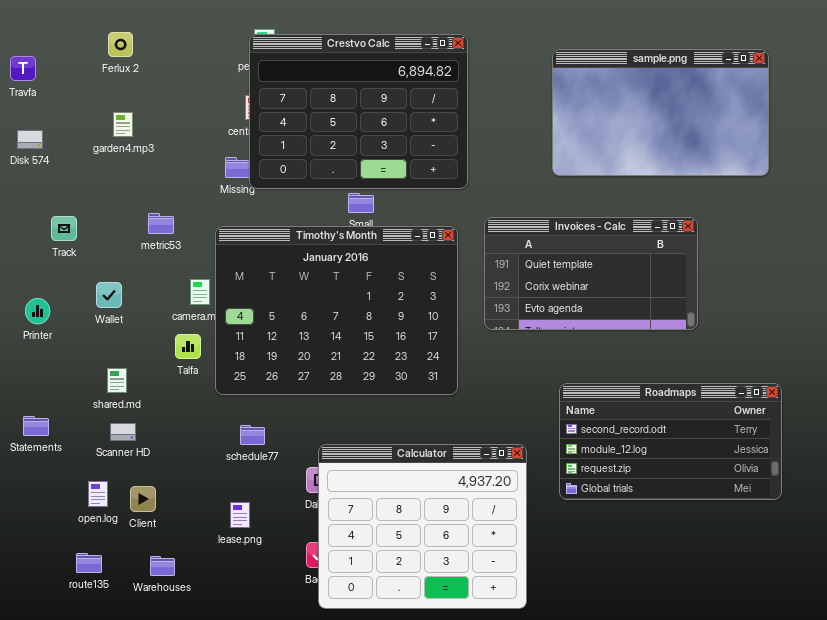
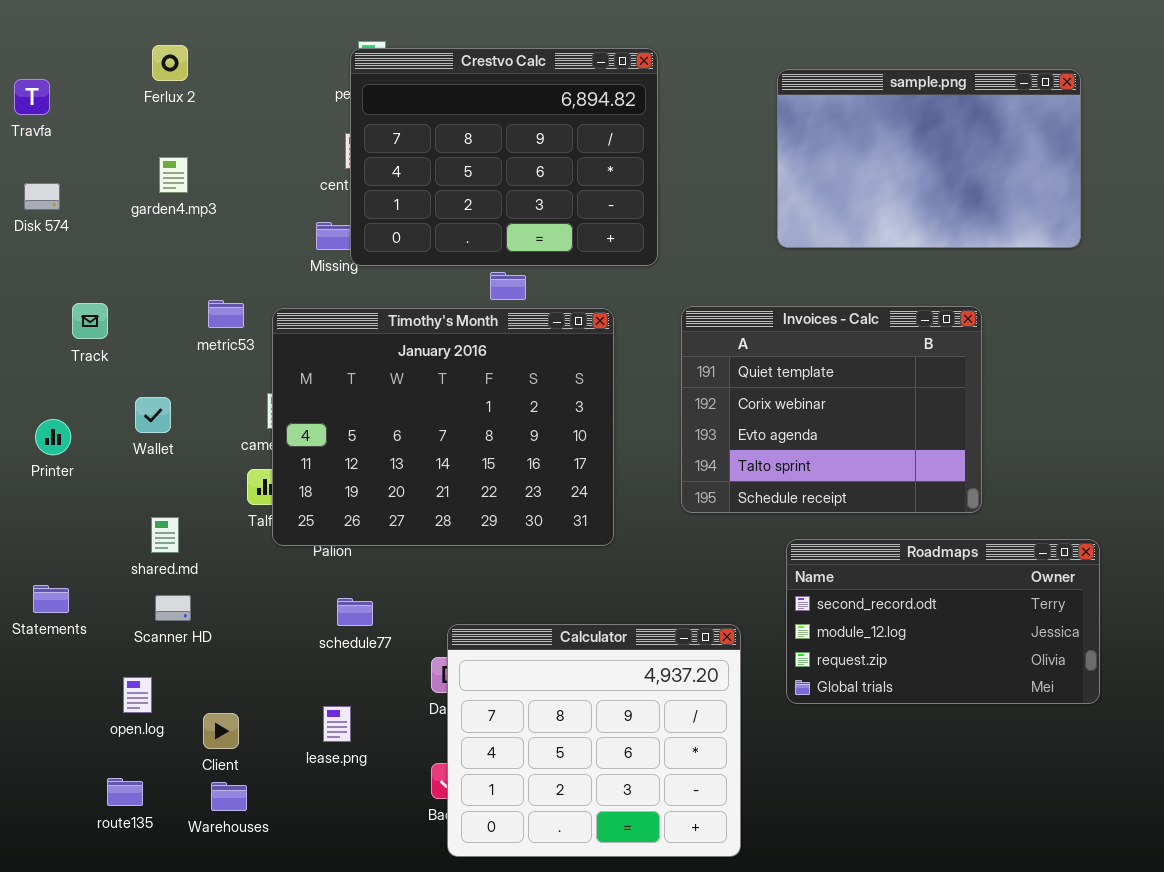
Invoices - Calc: [484,217,698,330] -> [681,306,982,513], resized
Timothy's Month: [215,226,458,395] -> [272,308,614,546], moved
Client: [130,486,156,512] -> [203,713,239,749], moved

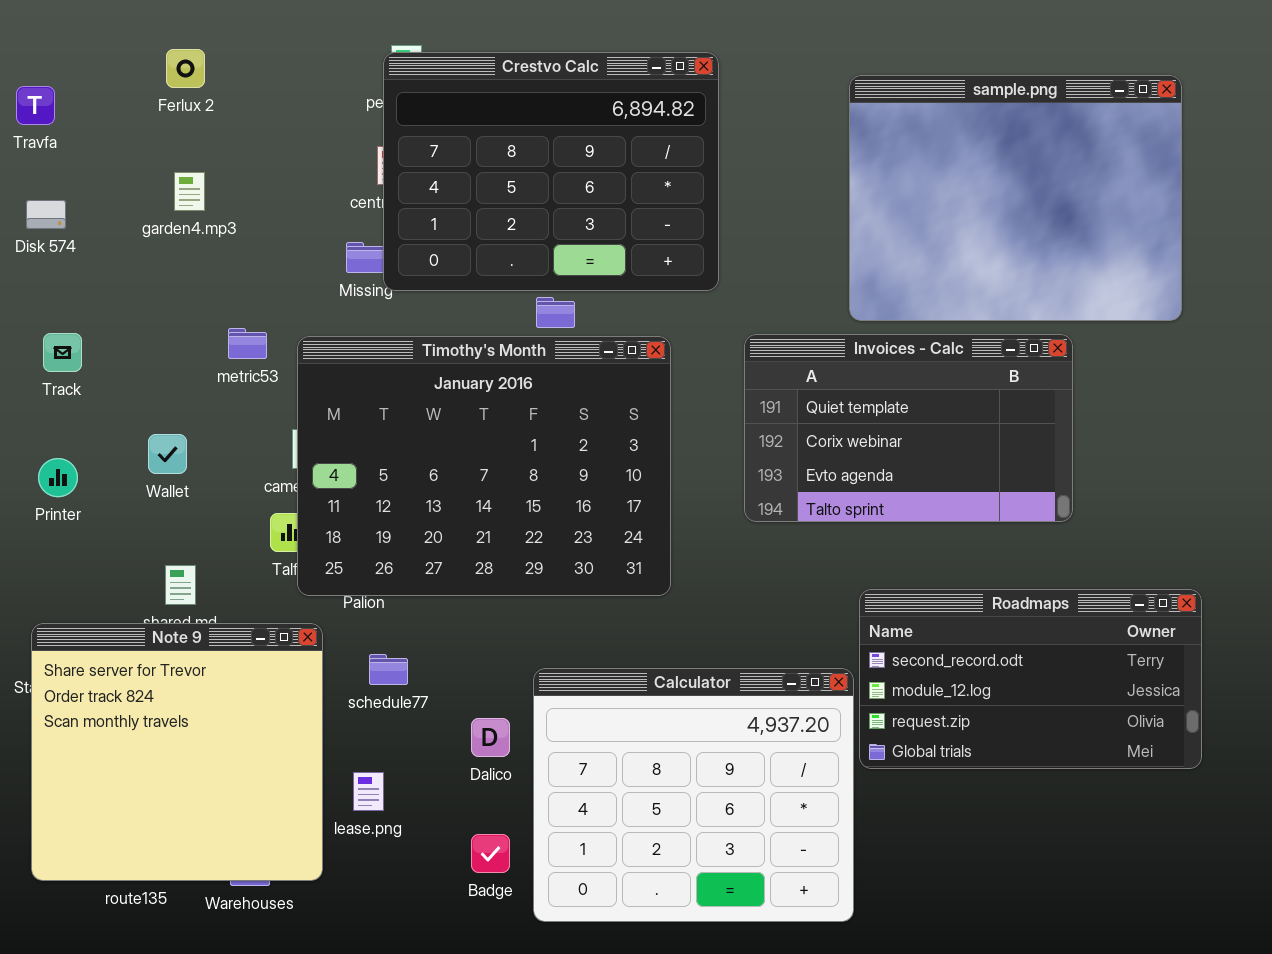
sample.png: [777,69,1081,248] -> [849,75,1182,321], resized
Track: [72,303,108,339] -> [43,333,82,372], moved
Invoices - Calc: [681,306,982,513] -> [744,334,1073,522], resized
Note 9: none -> [31,623,323,881], opened
Calculator: [447,624,741,857] -> [533,668,854,922], moved

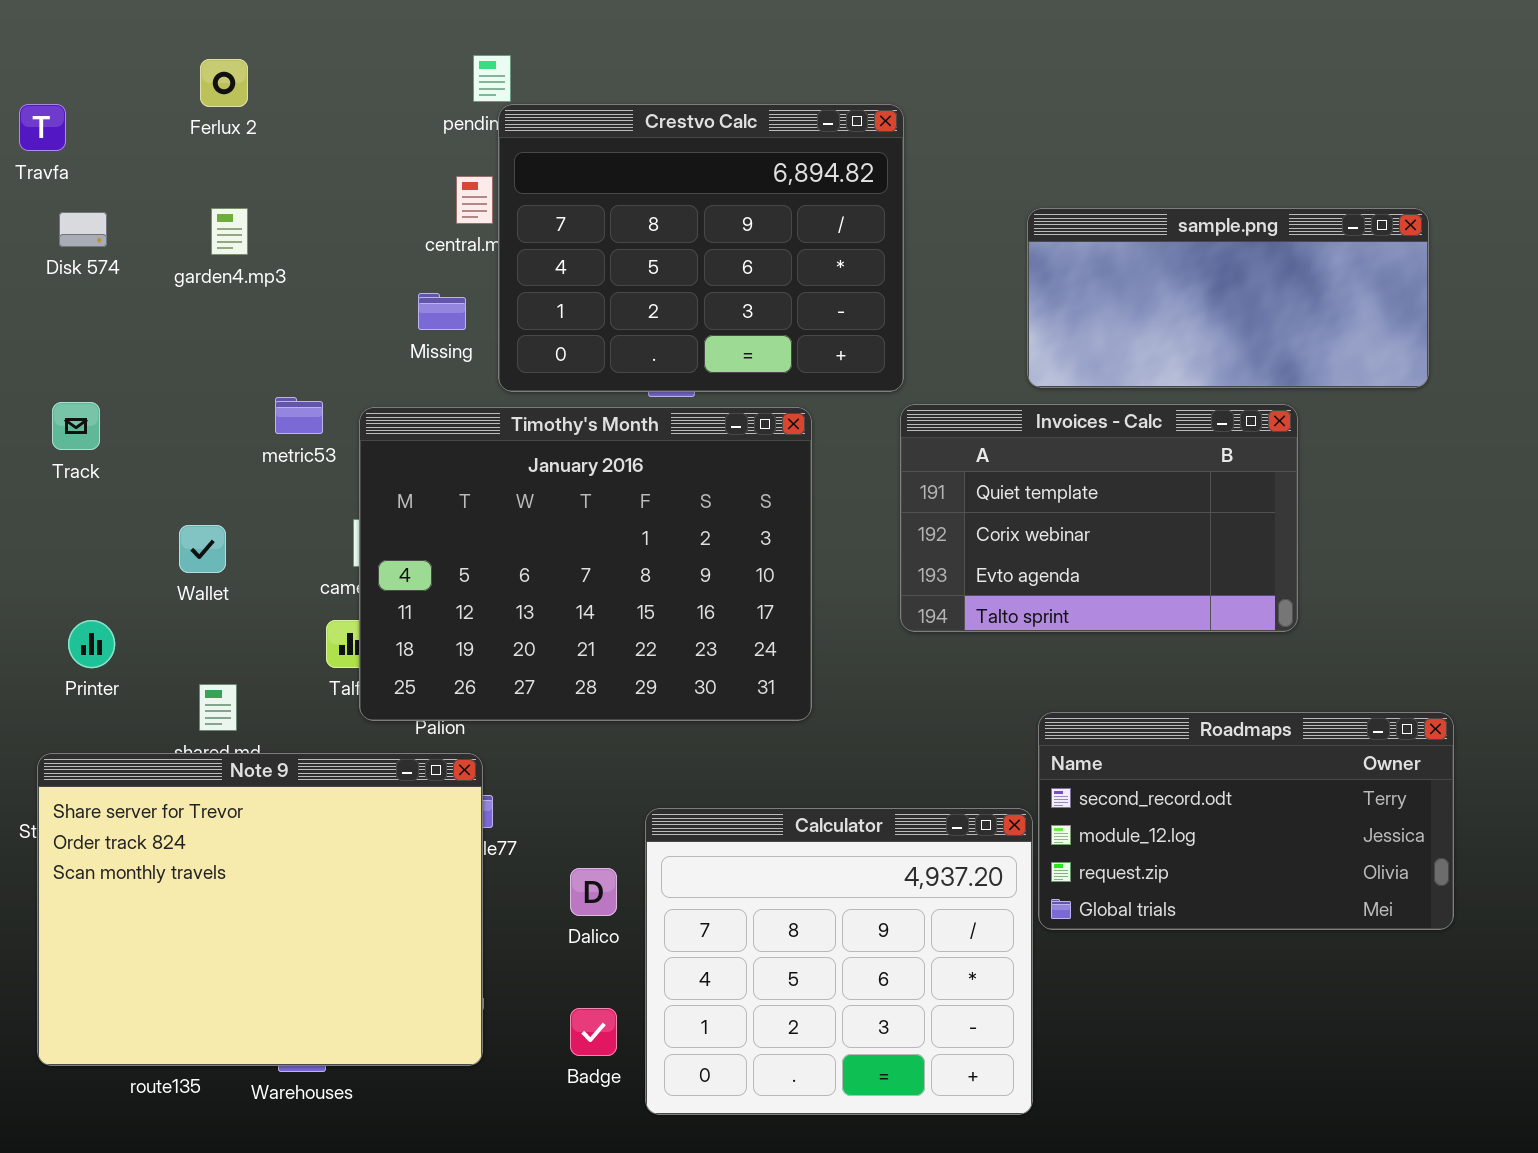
Crestvo Calc: [383,52,719,291] -> [498,104,904,392], moved
sample.png: [849,75,1182,321] -> [1027,208,1429,388], resized
Disk 574: [26,200,66,229] -> [59,212,107,247], moved
Printer: [38,458,78,497] -> [68,620,115,668], moved
Note 9: [31,623,323,881] -> [37,753,483,1066], resized

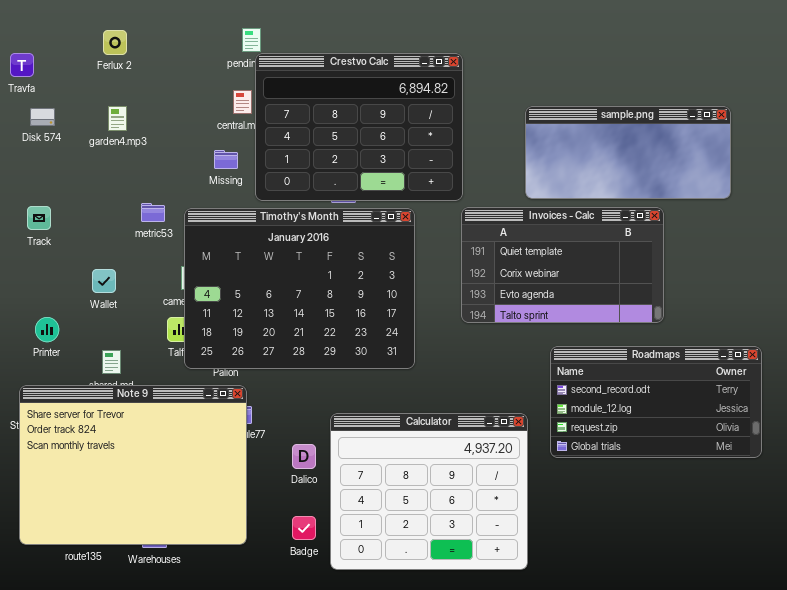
Roadmaps: [1038,712,1454,930] -> [550,346,762,458], moved

